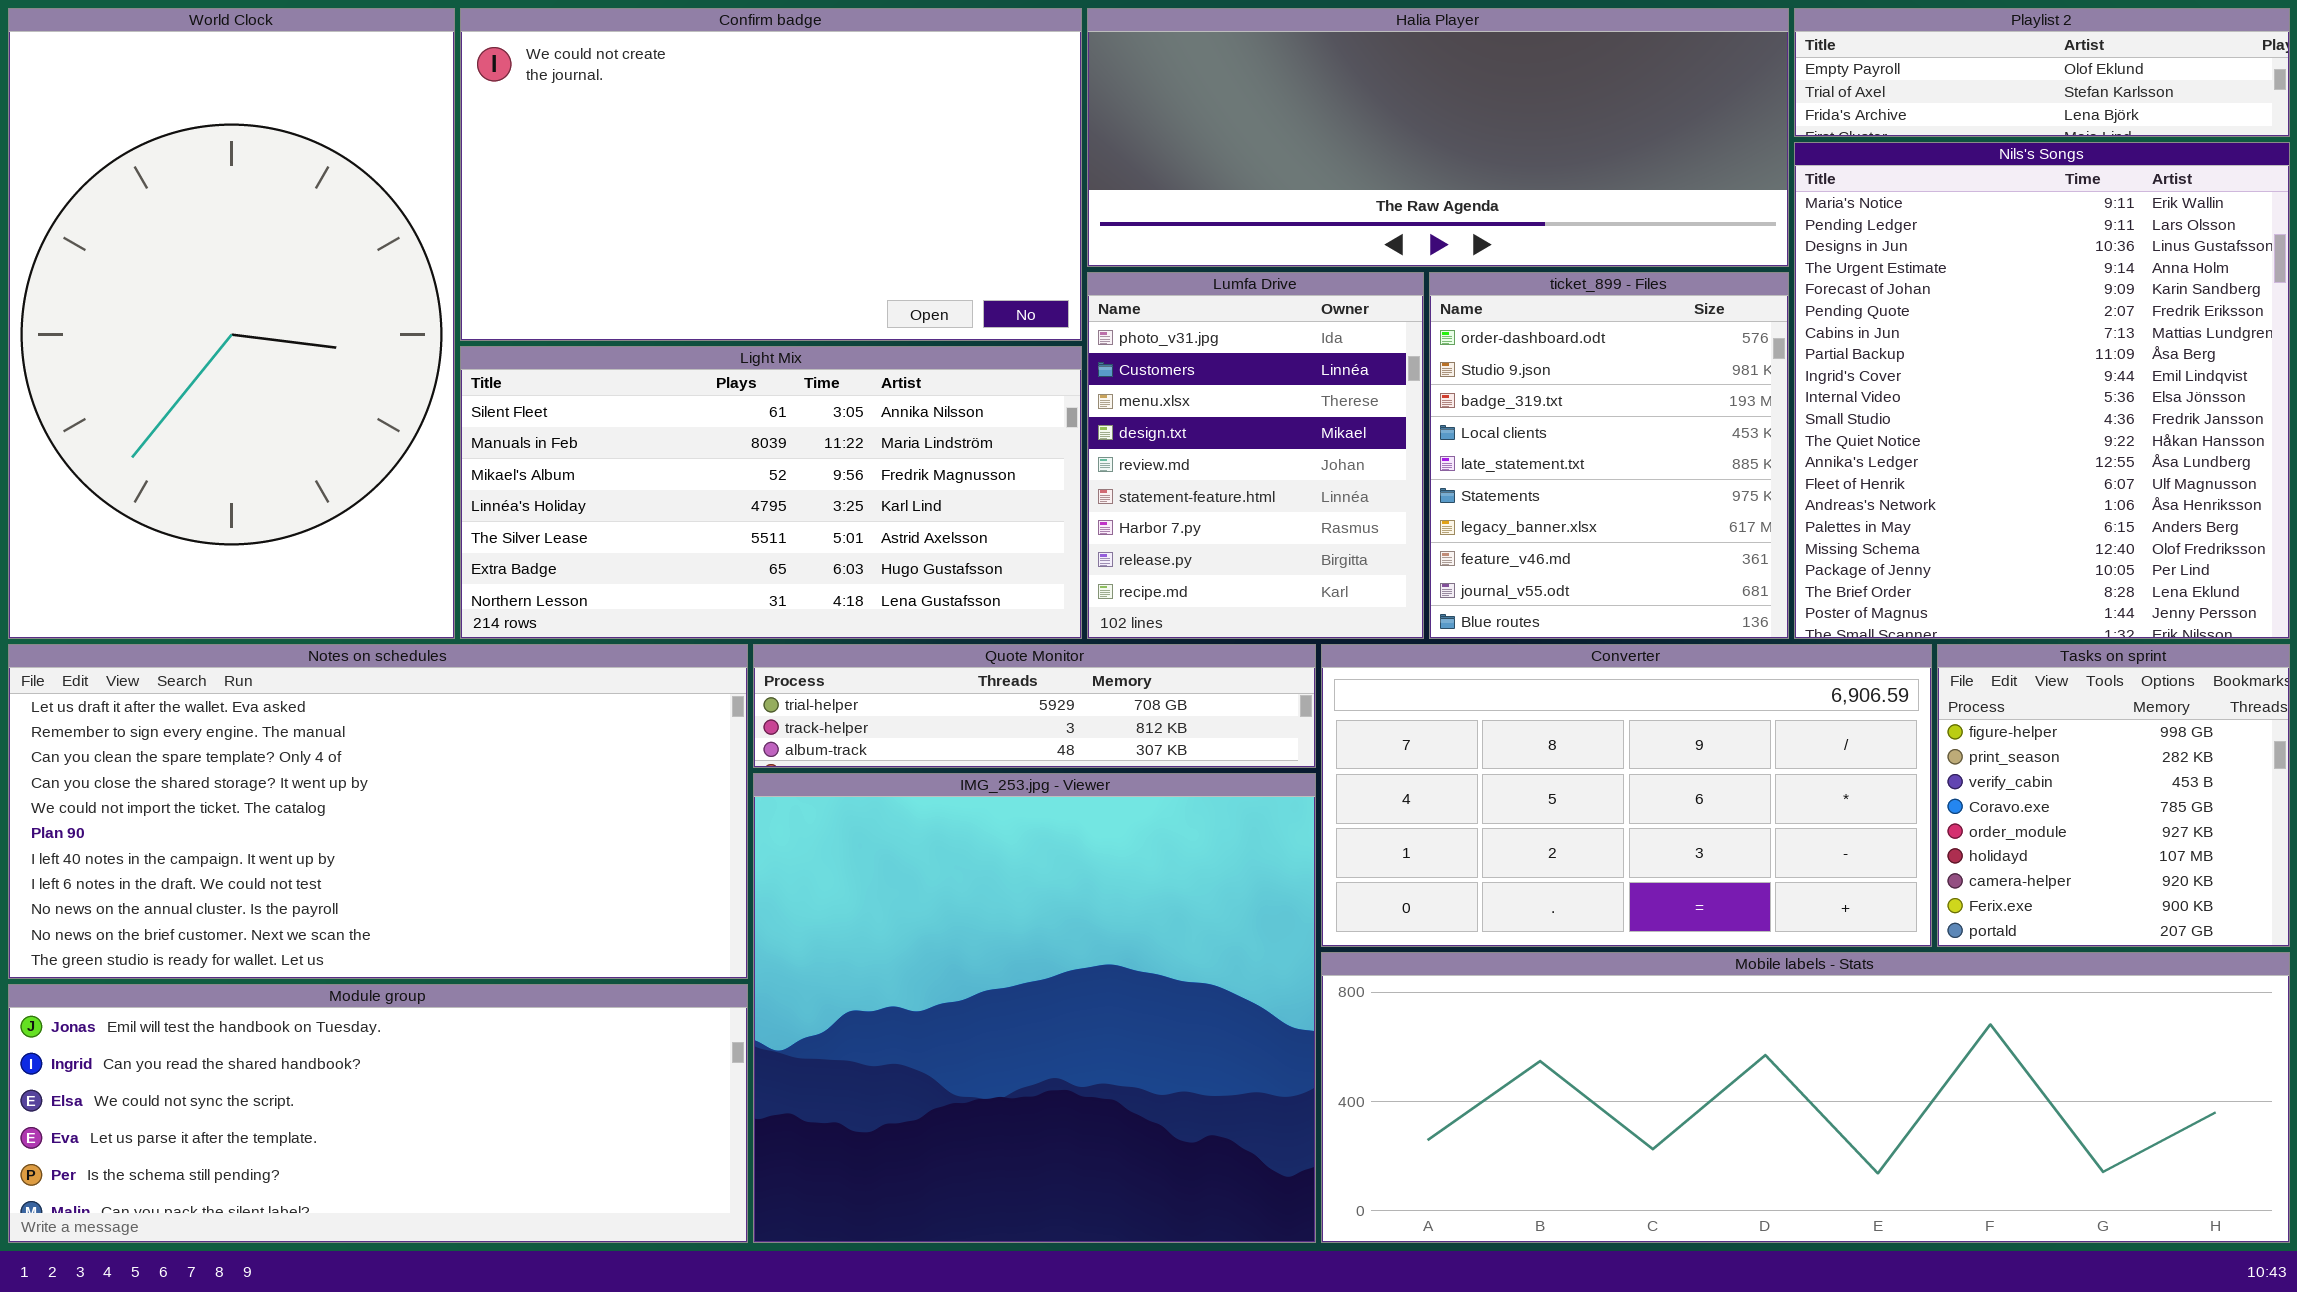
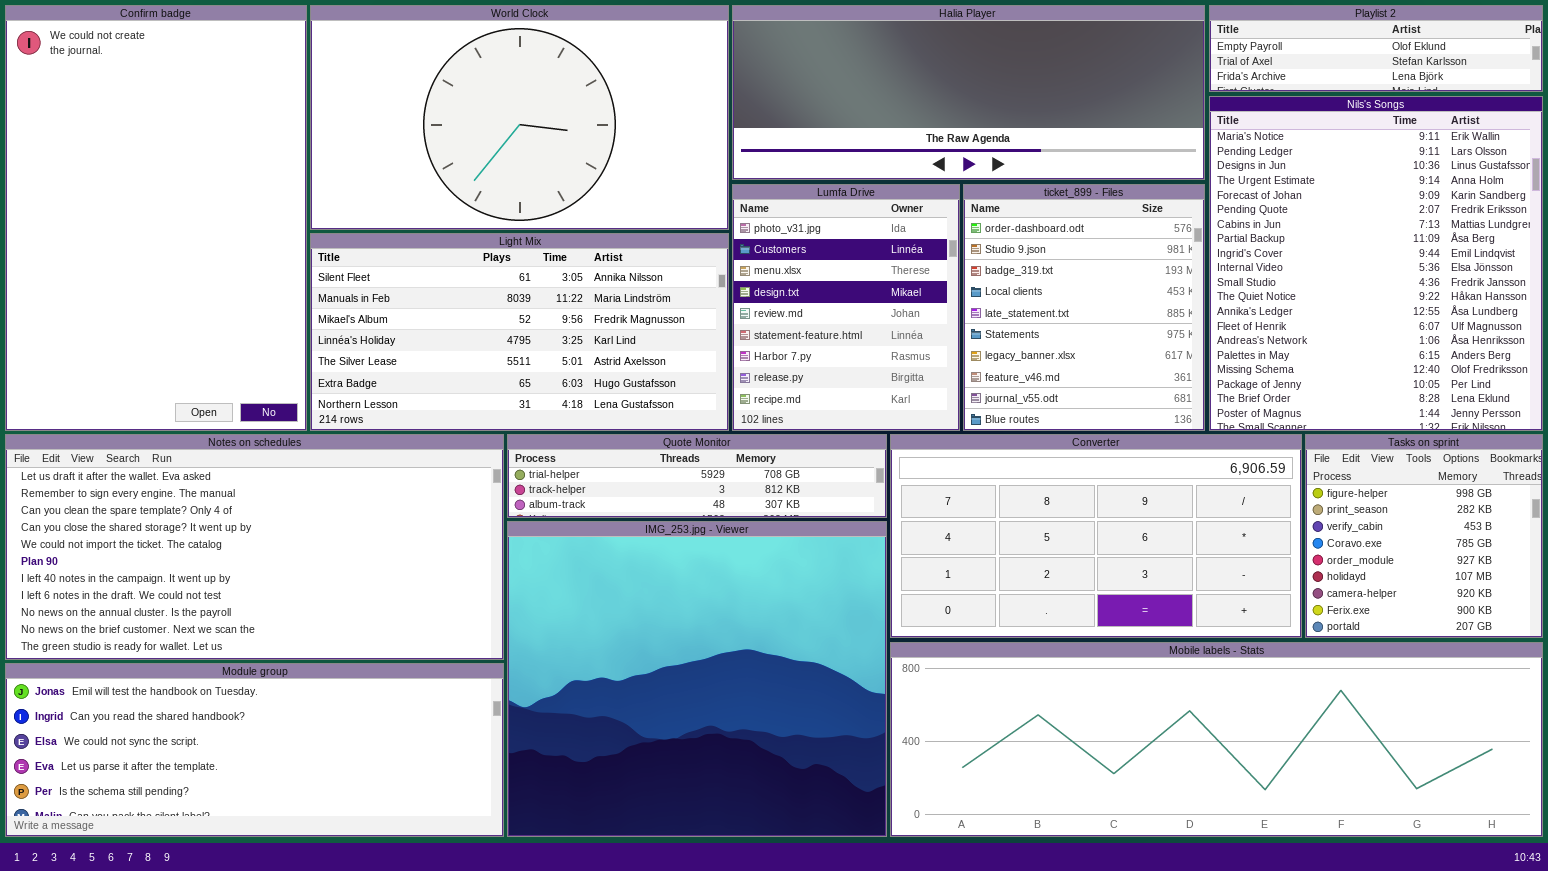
World Clock: [8,8,455,639] -> [310,5,729,230], moved, resized
Confirm badge: [460,8,1082,341] -> [5,5,307,431], moved, resized

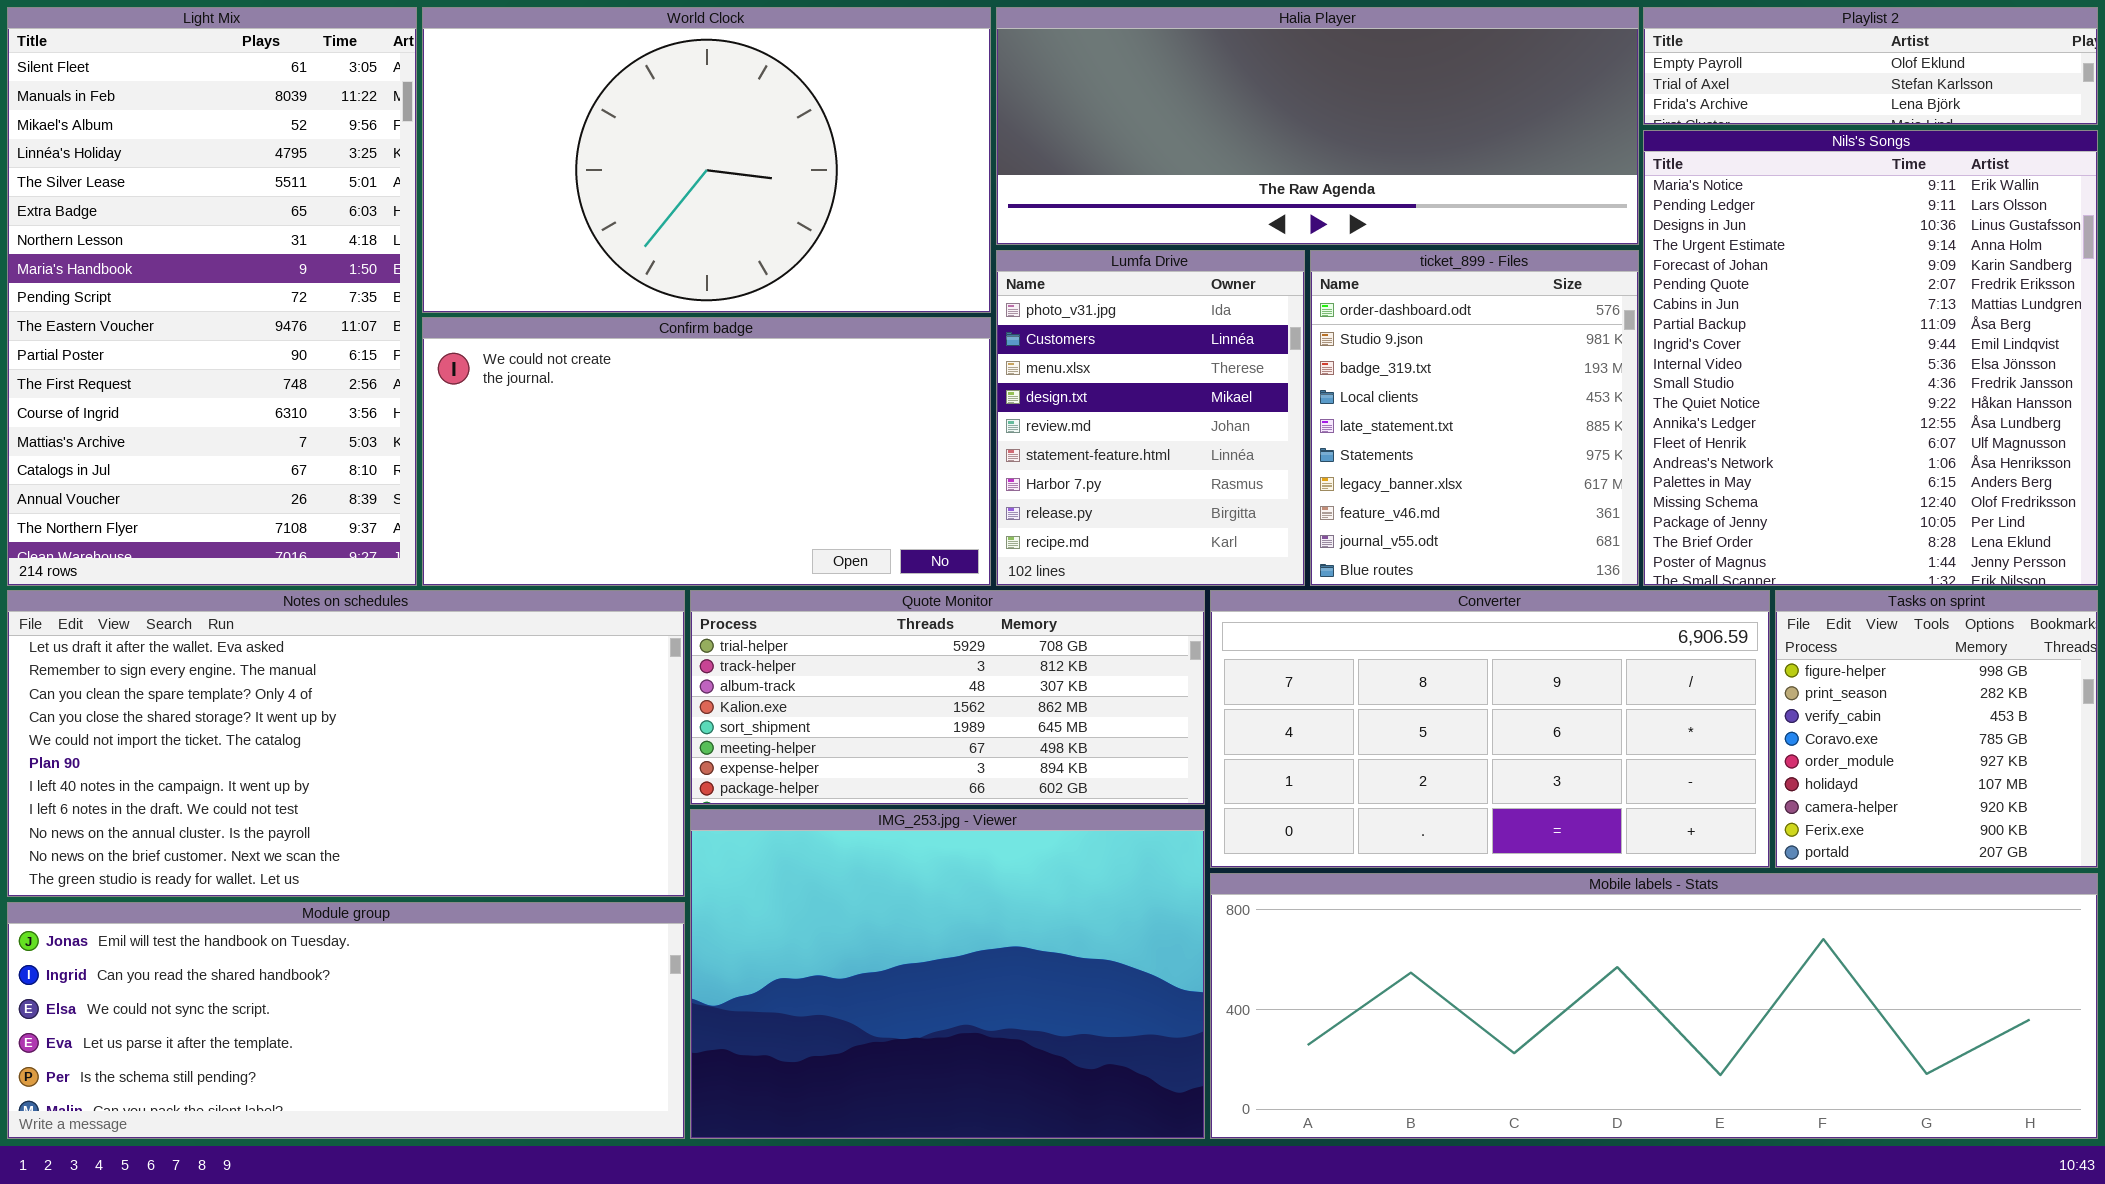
Confirm badge: [5,5,307,431] -> [422,317,991,586], moved, resized
Light Mix: [310,233,729,431] -> [7,7,417,586], moved, resized
Quote Monitor: [507,434,887,518] -> [690,590,1205,805], resized
IMG_253.jpg - Viewer: [507,521,887,837] -> [690,809,1205,1139], resized

